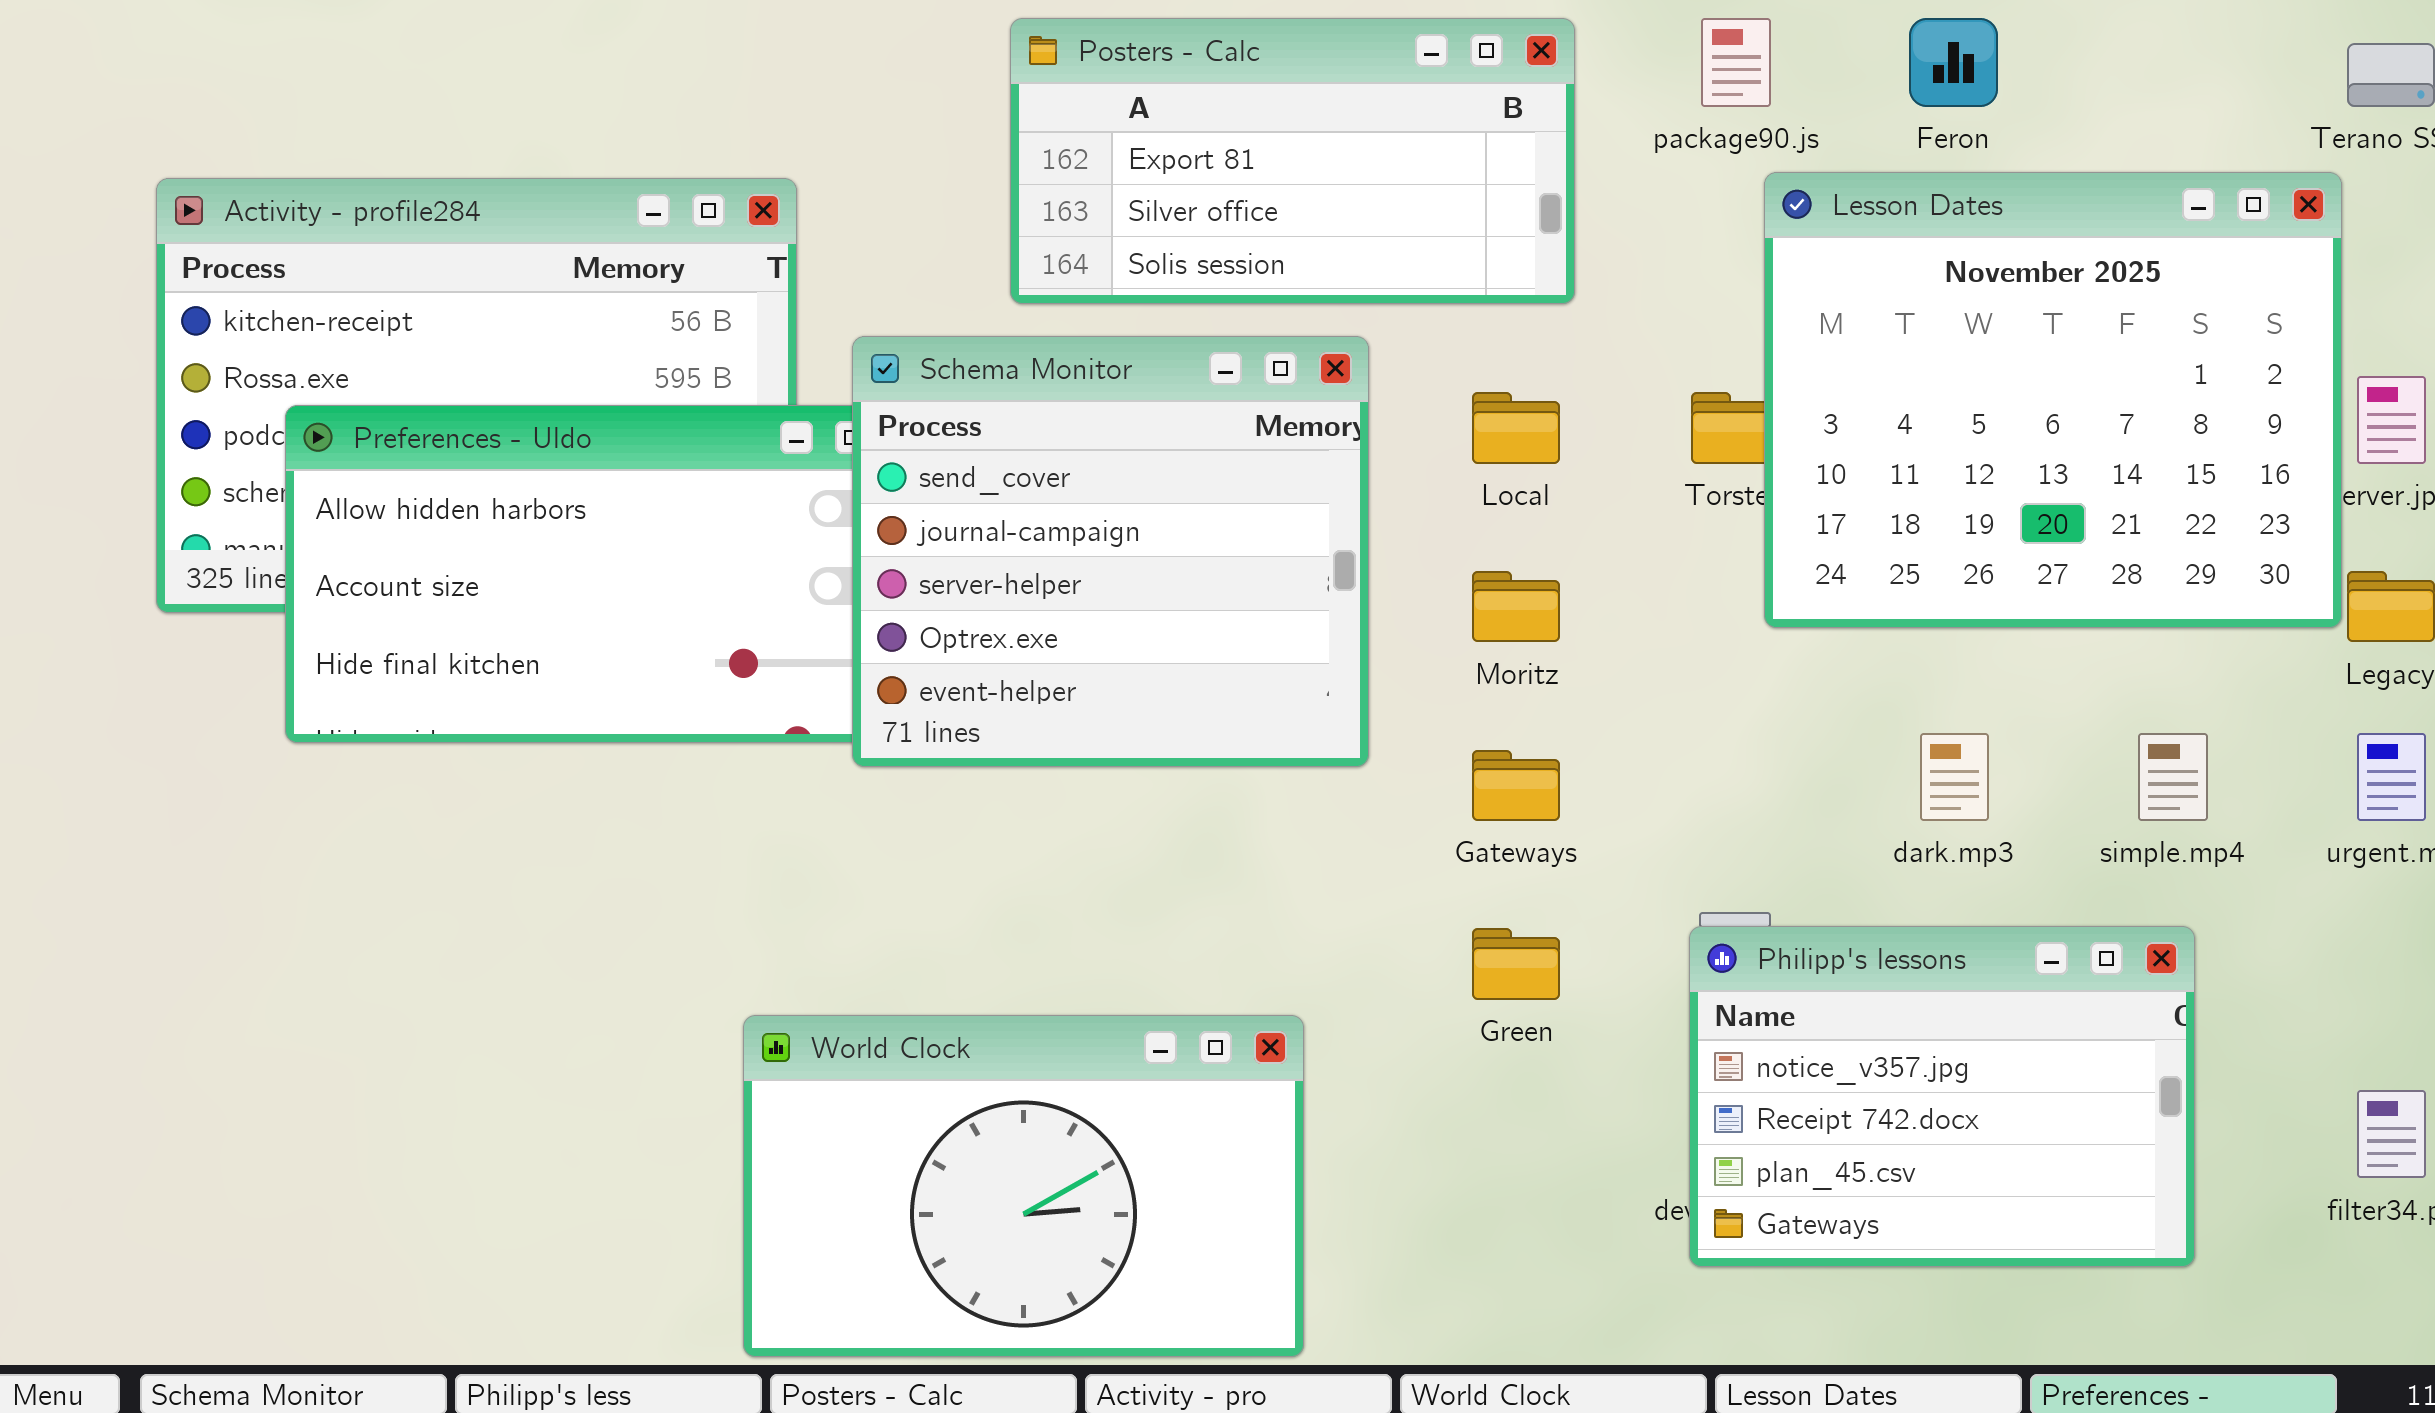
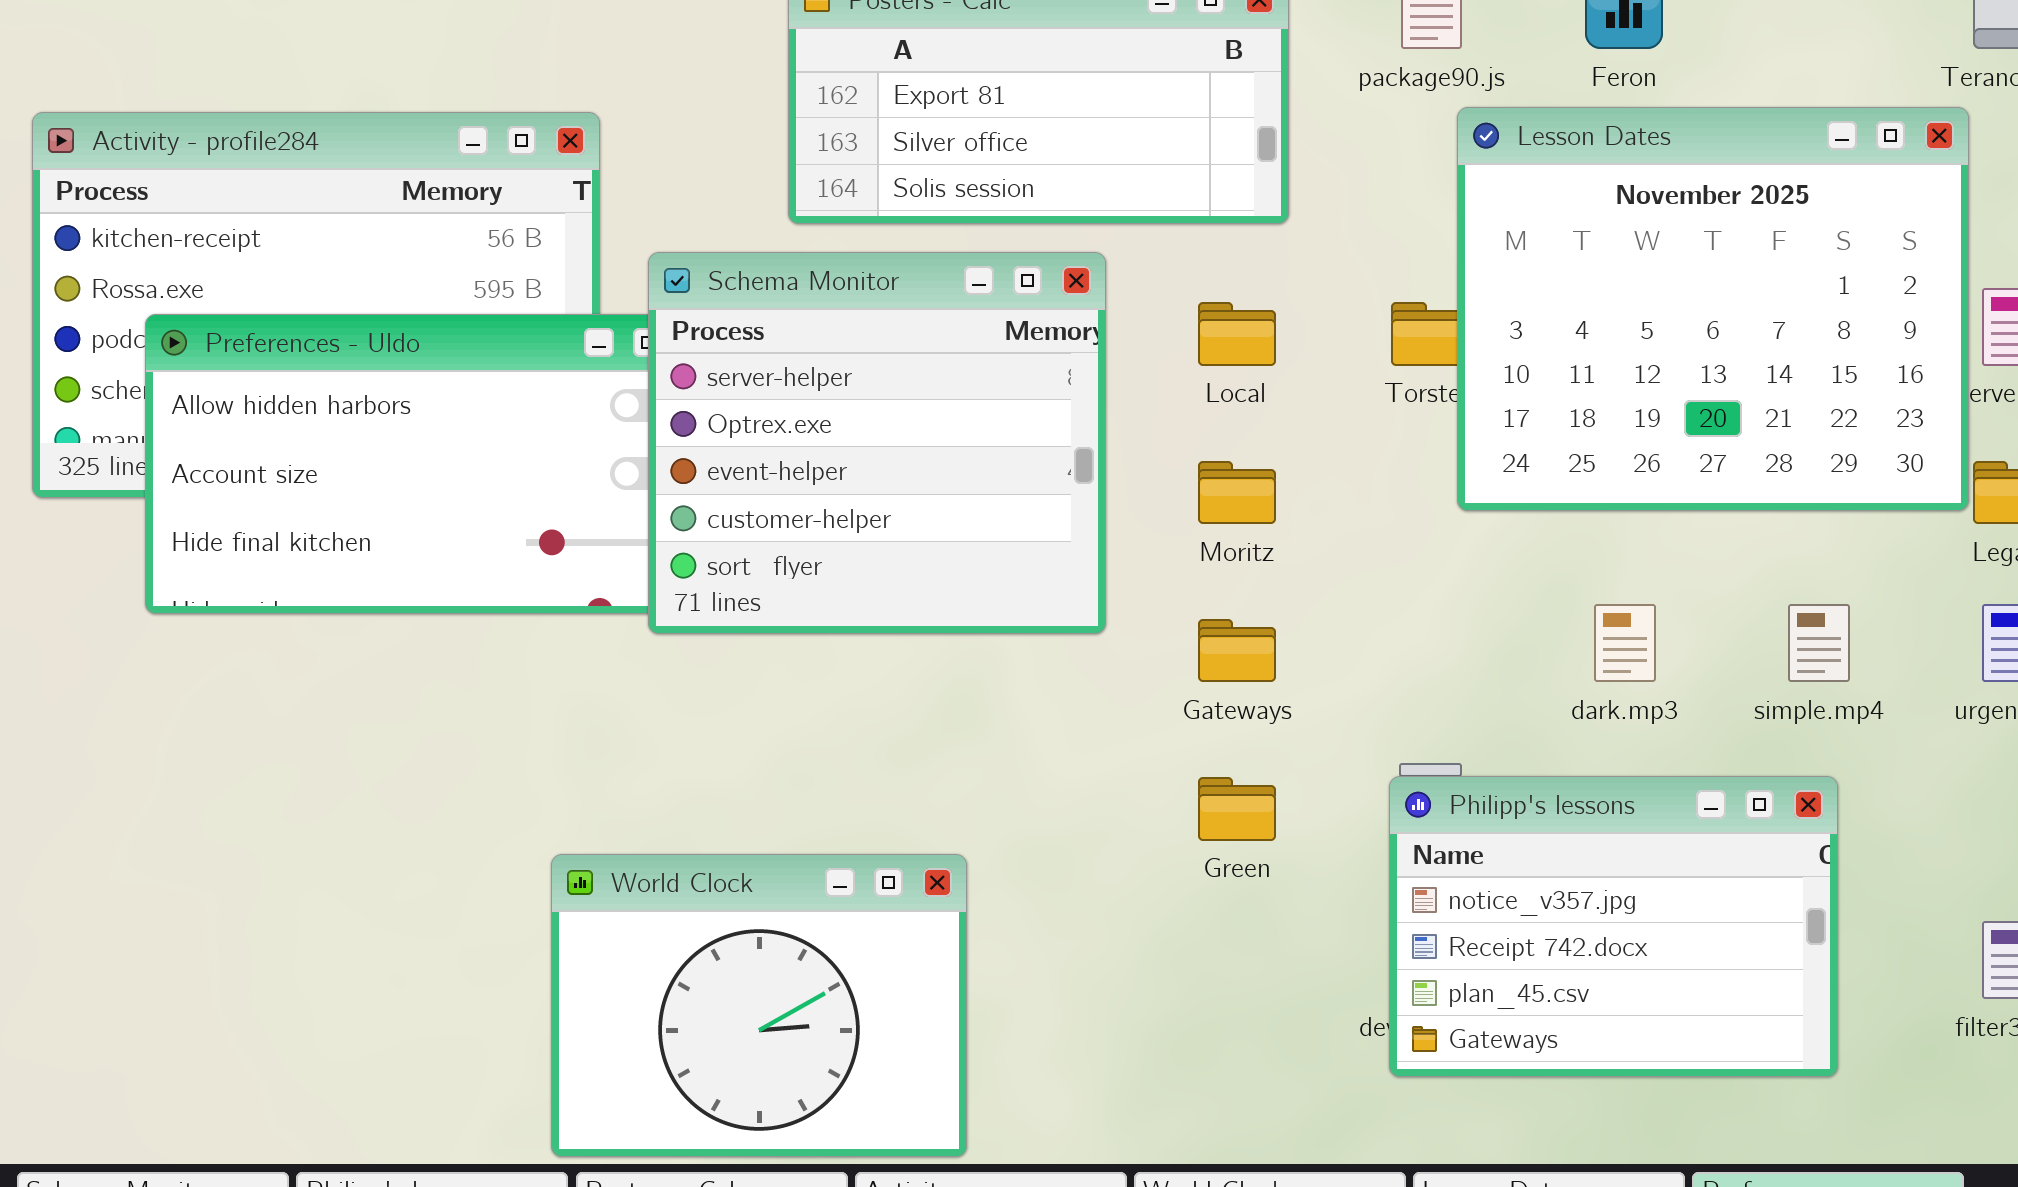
Schema Monitor: [852,336,1369,767] -> [648,252,1106,634], scrolled down 2 rows
World Clock: [743,1015,1304,1357] -> [551,854,967,1157], resized

